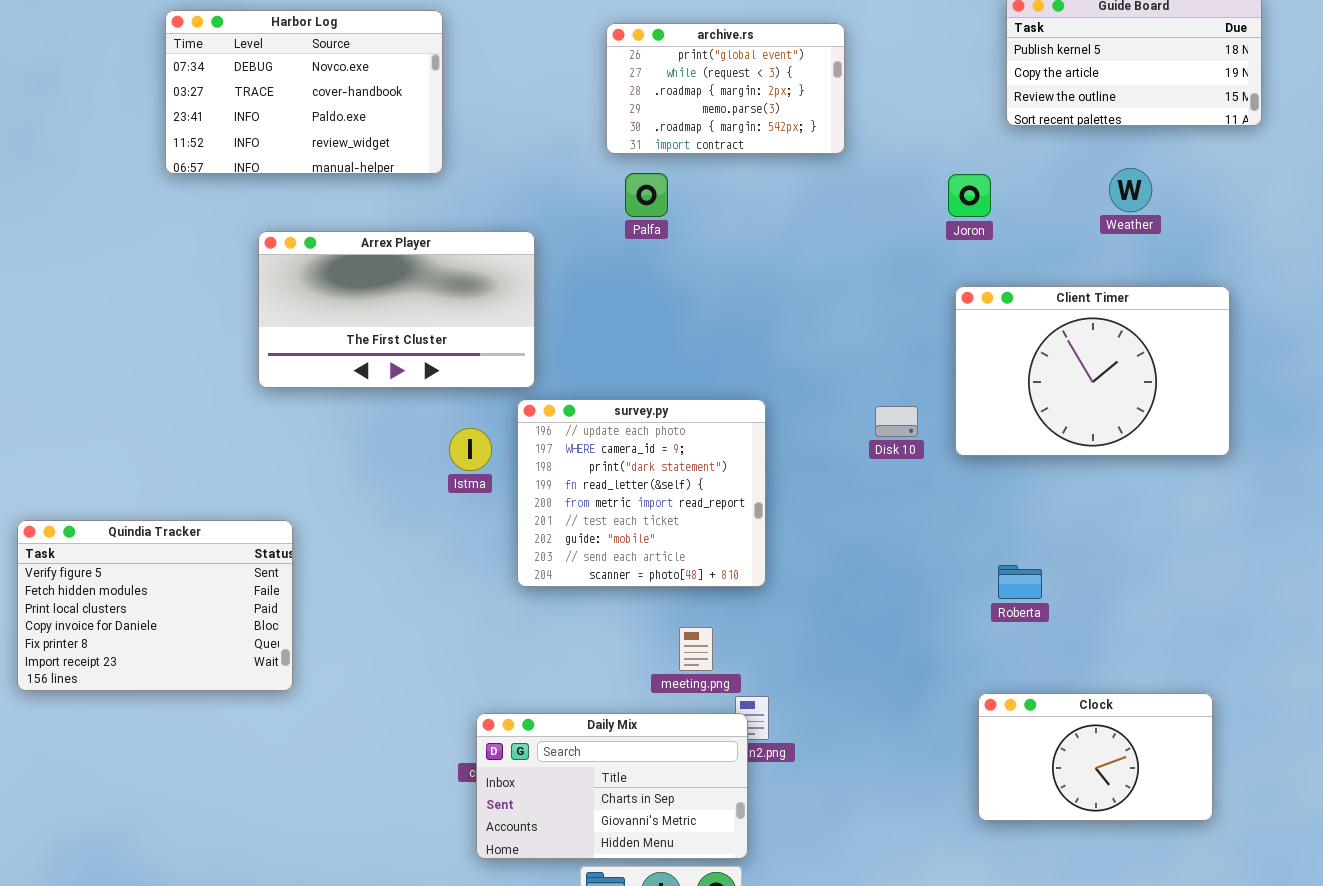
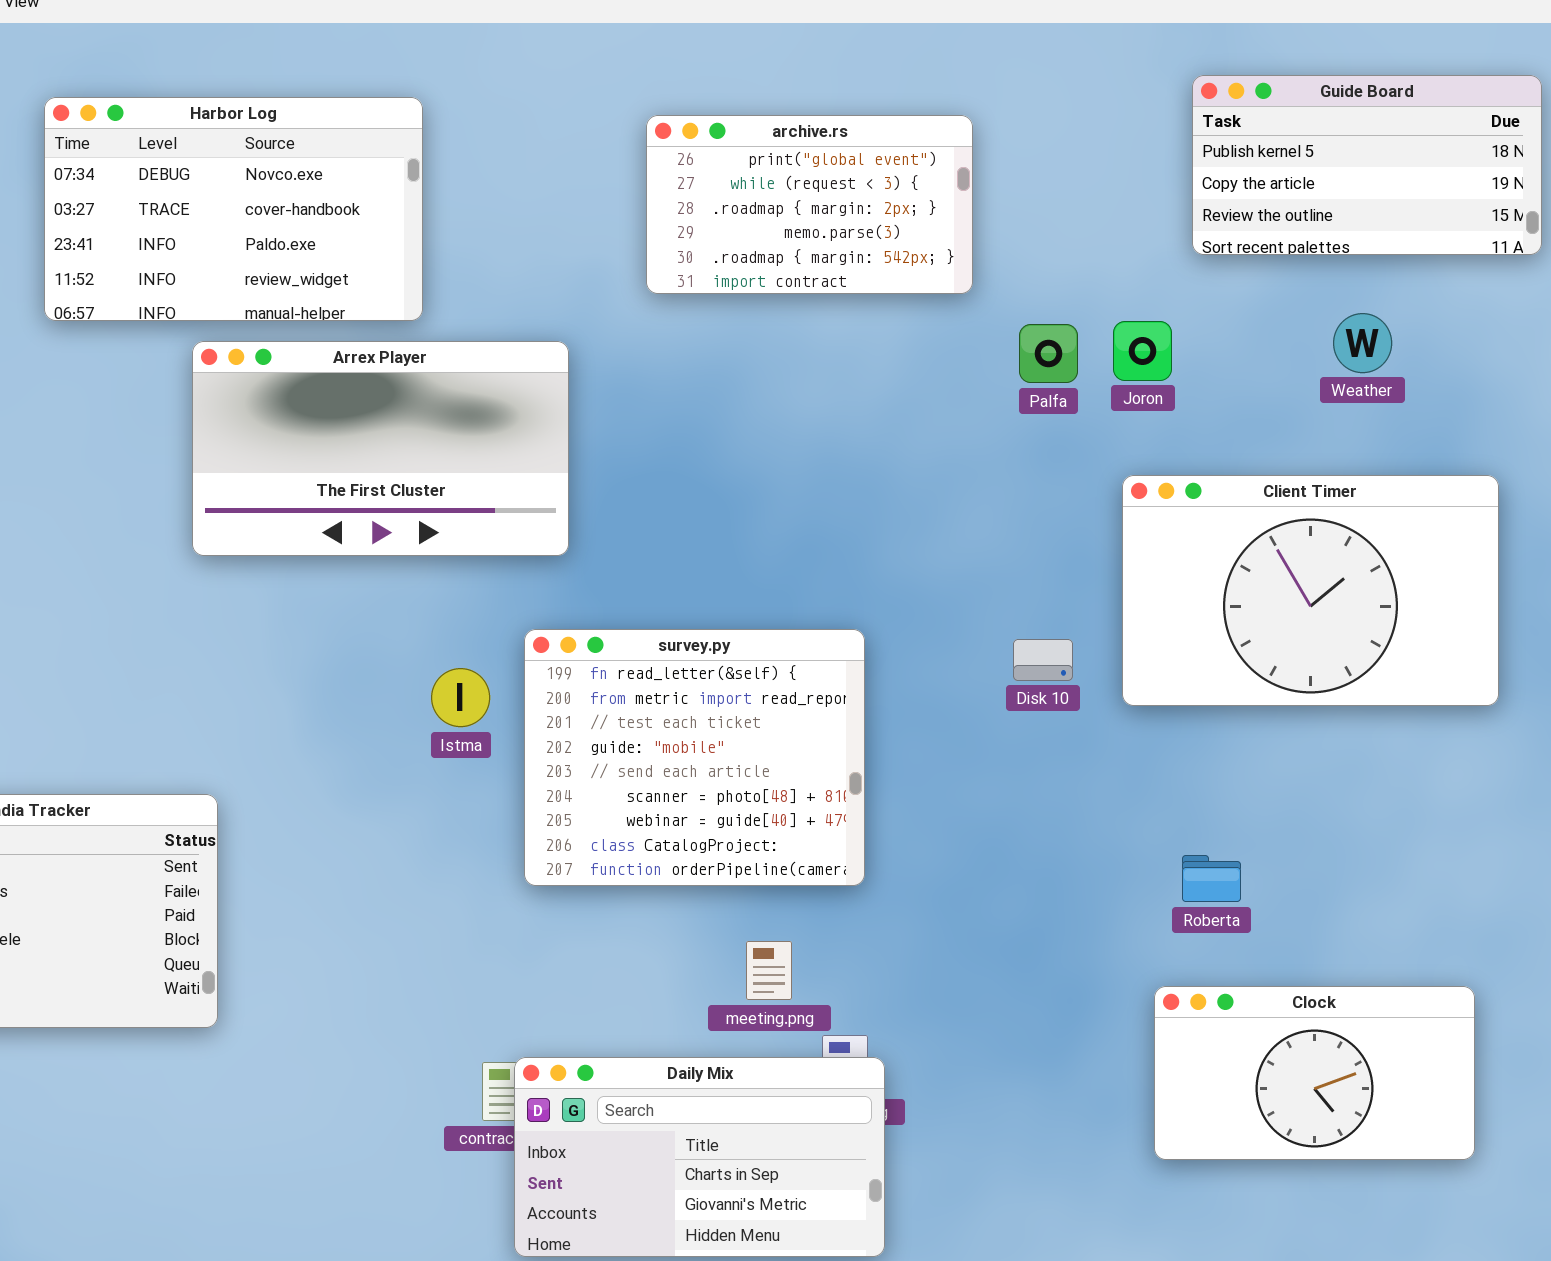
Palfa: [625,173,668,217] -> [1019,324,1078,383], moved
Arrex Player: [258,231,535,388] -> [192,341,569,556], moved
survey.py: [517,399,766,587] -> [524,629,865,886], scrolled down 3 rows
Clock: [978,693,1213,821] -> [1154,986,1475,1160], moved
Daily Mix: [476,713,748,859] -> [514,1057,885,1257], moved

